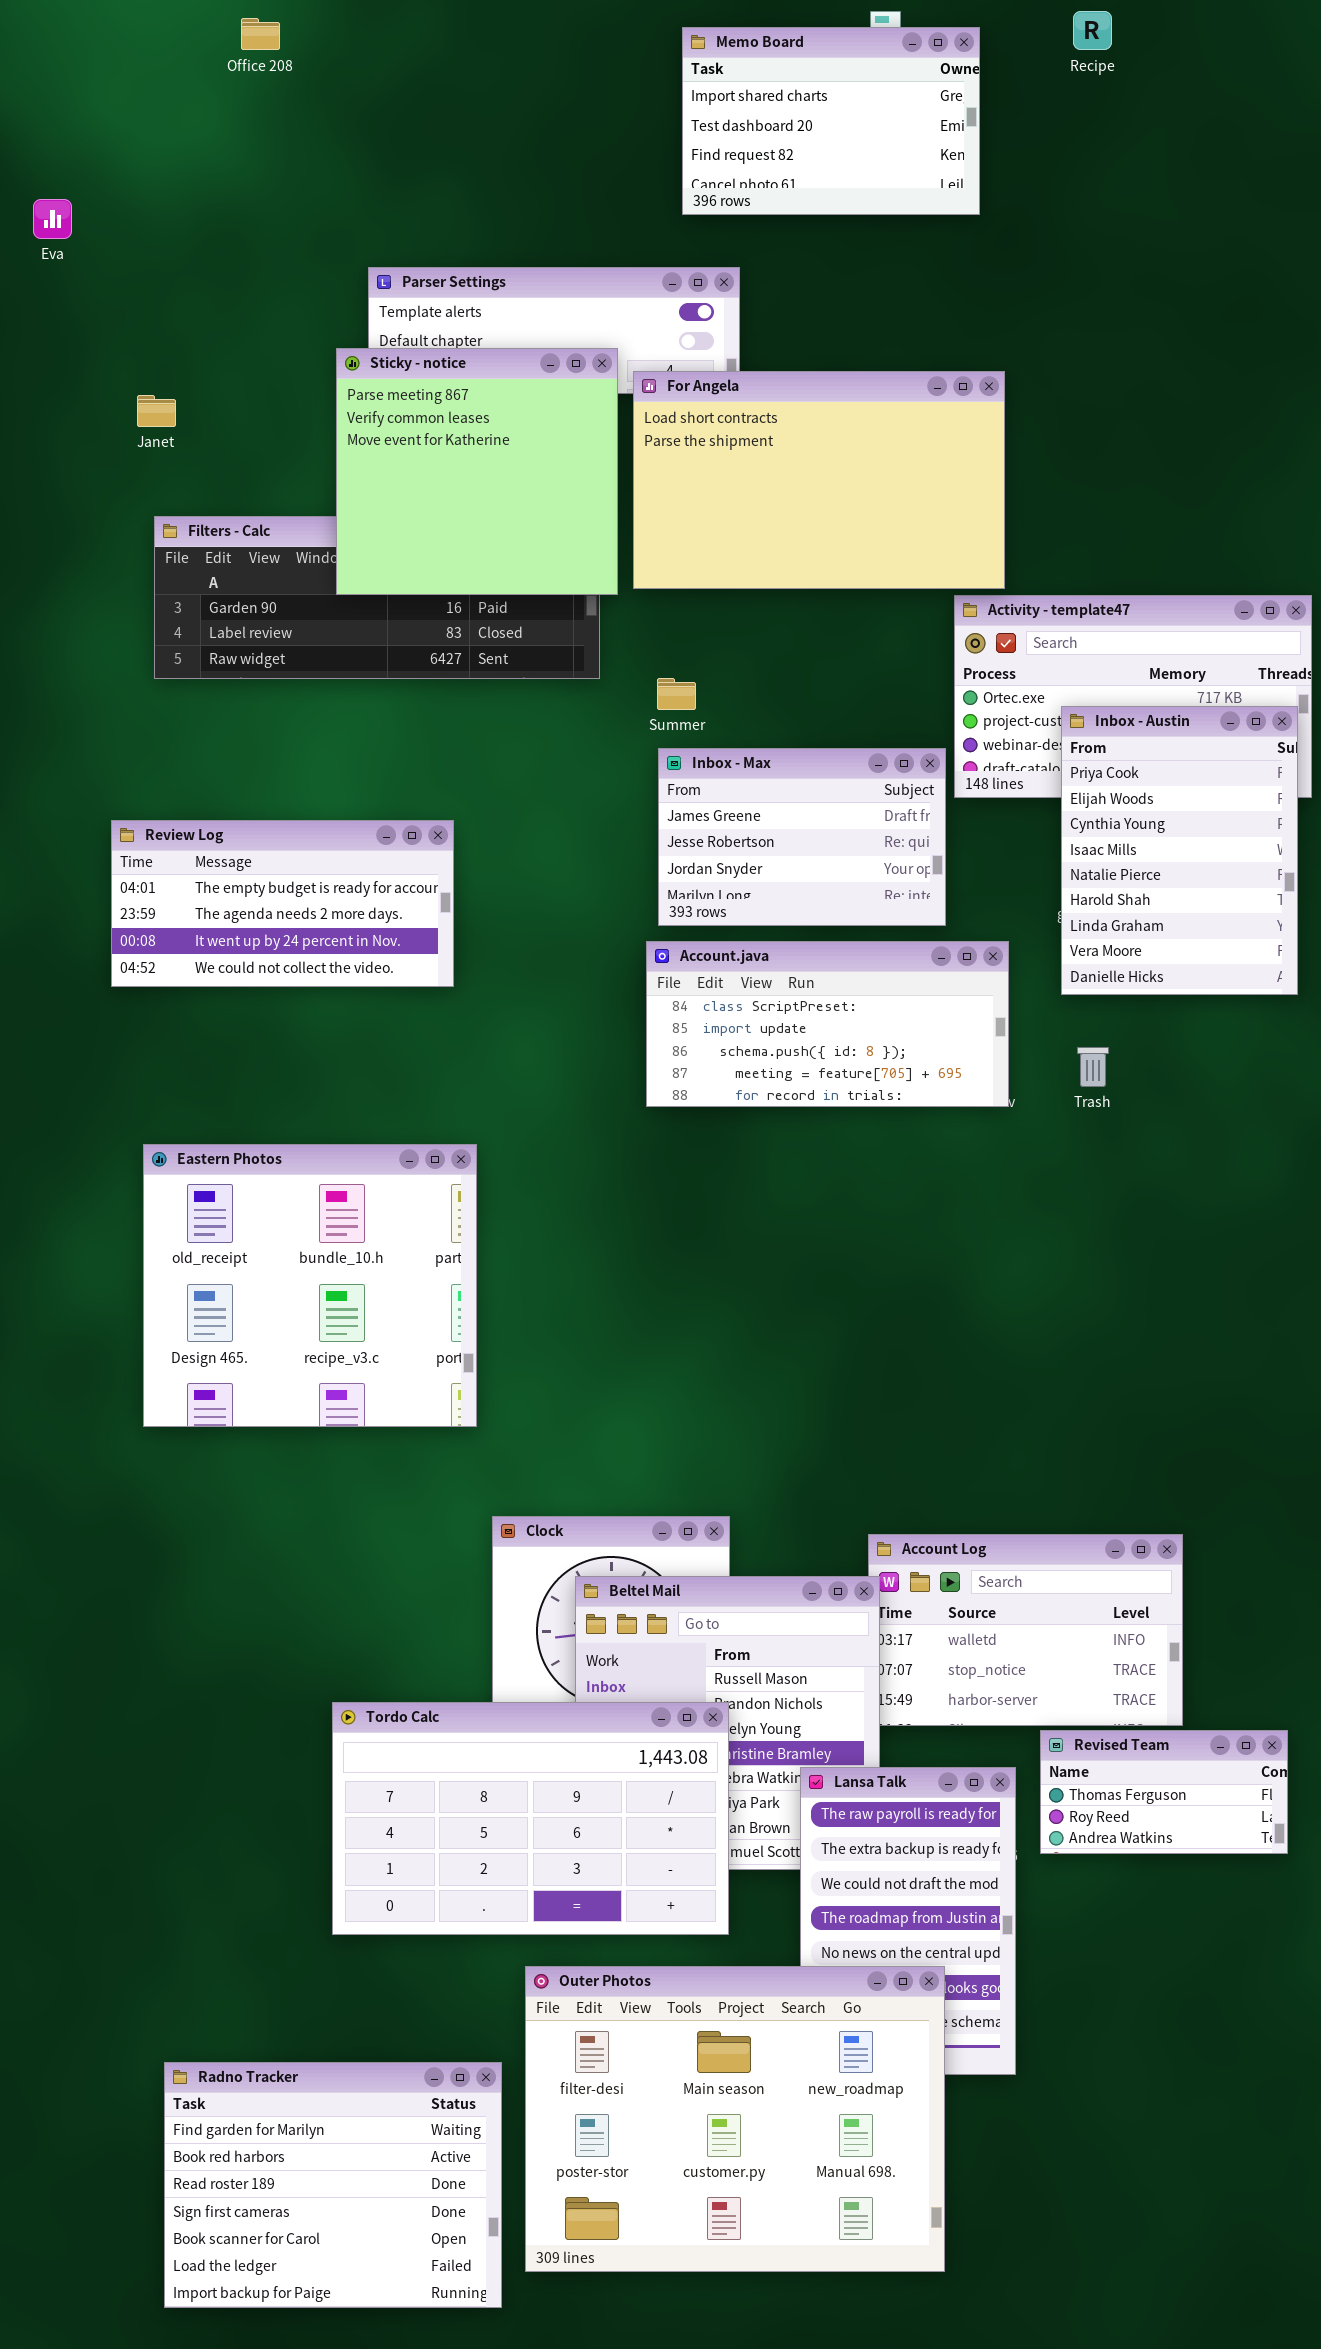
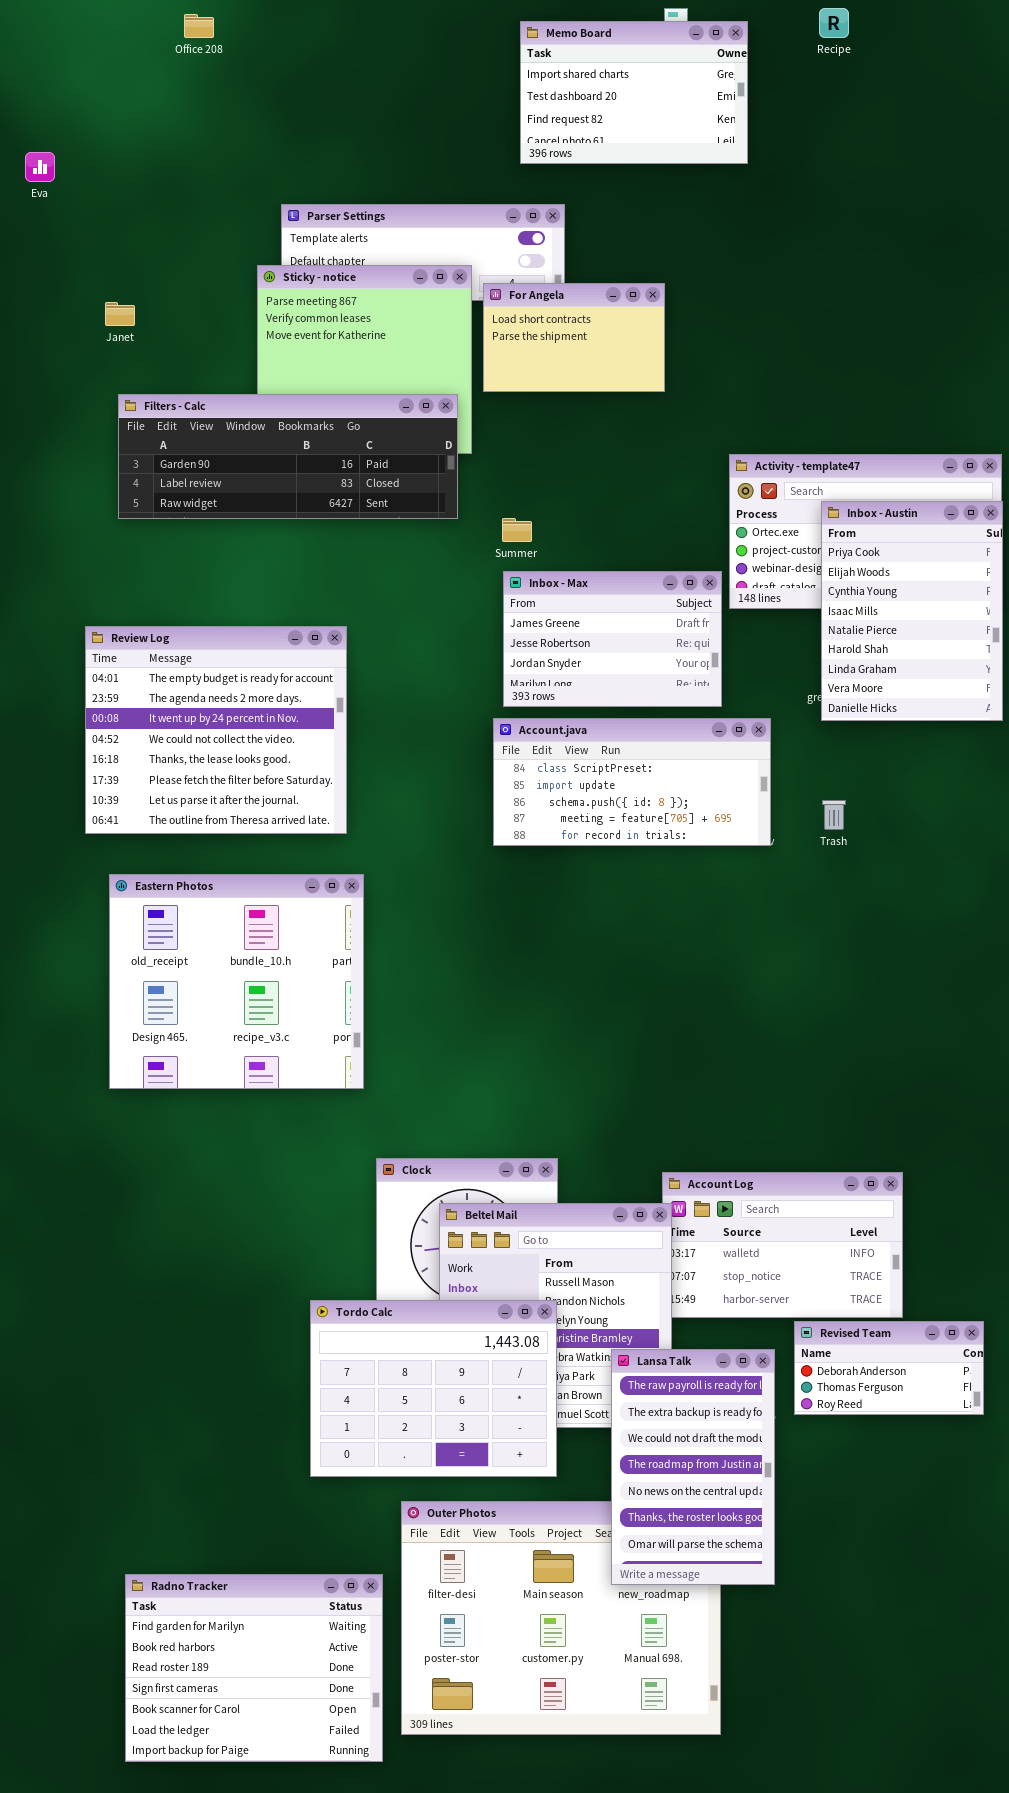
For Angela: [633,371,1005,589] -> [483,283,665,392], resized
Filters - Calc: [154,516,600,679] -> [118,394,458,519], raised
Inbox - Austin: [1061,706,1298,995] -> [821,501,1003,721], moved
Review Log: [111,820,454,987] -> [85,626,347,834], resized
Tordo Calc: [332,1702,729,1935] -> [310,1300,557,1477], resized
Revised Team: [1040,1730,1288,1854] -> [794,1321,984,1415], scrolled up 1 row
Lansa Talk: [800,1767,1016,2075] -> [611,1349,775,1585], raised

